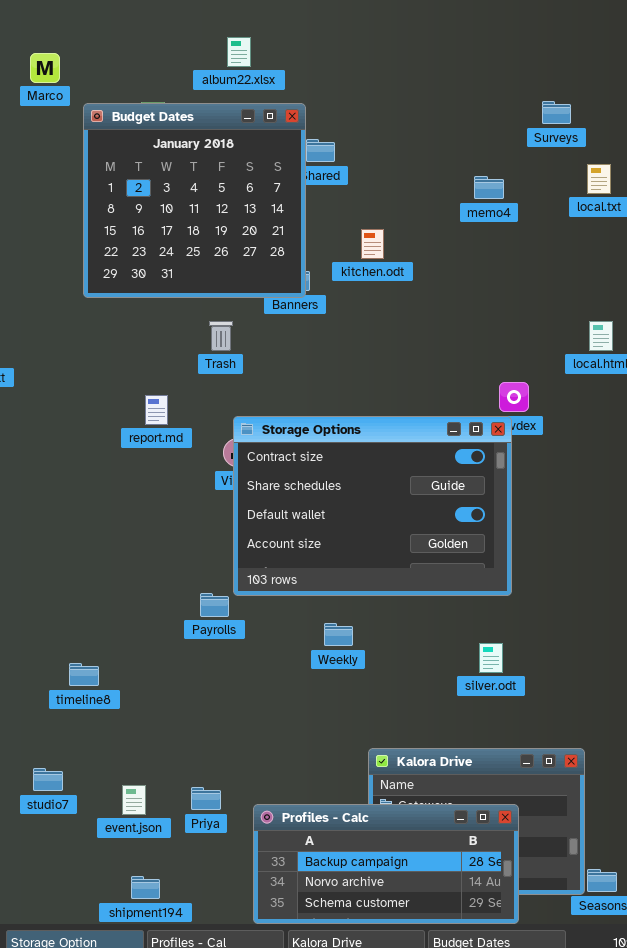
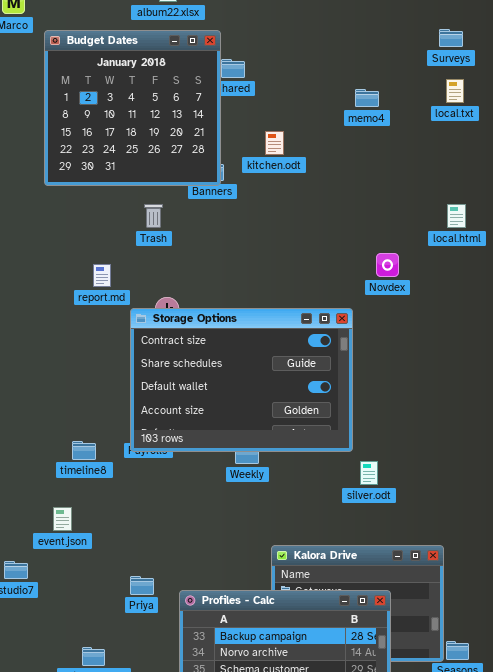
Surveys: [542,101,571,124] -> [439,29,463,47], moved
Storage Options: [233,416,512,596] -> [130,308,353,452], moved
timeline8: [69,663,99,686] -> [72,441,96,460], moved
event.json: [122,785,146,815] -> [53,507,72,531], moved

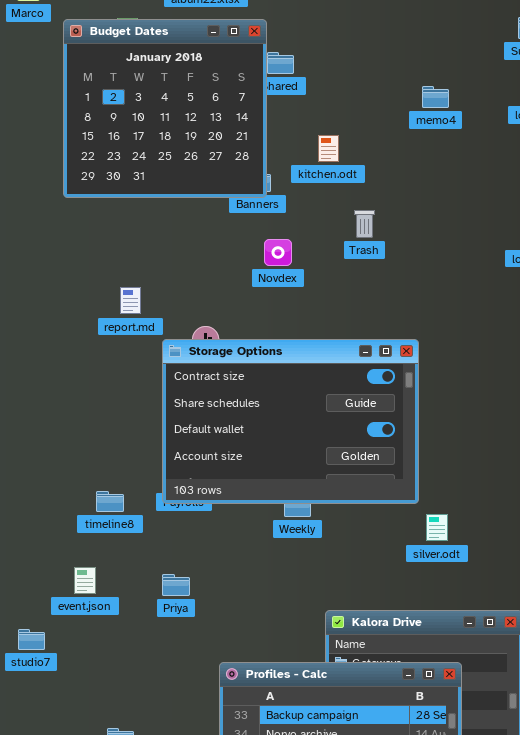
Trash: [144,204,163,228] -> [354,210,375,238], moved
Novdex: [376,253,399,277] -> [264,239,292,266], moved
Priya: [130,576,154,595] -> [162,574,190,596], moved

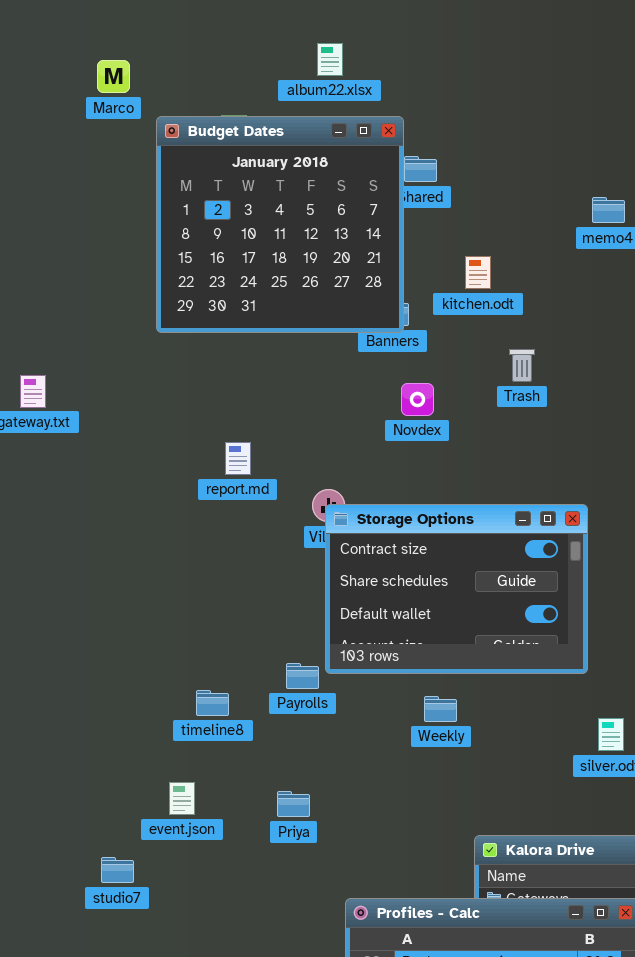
Storage Options: [162,339,419,504] -> [325,504,588,674], resized

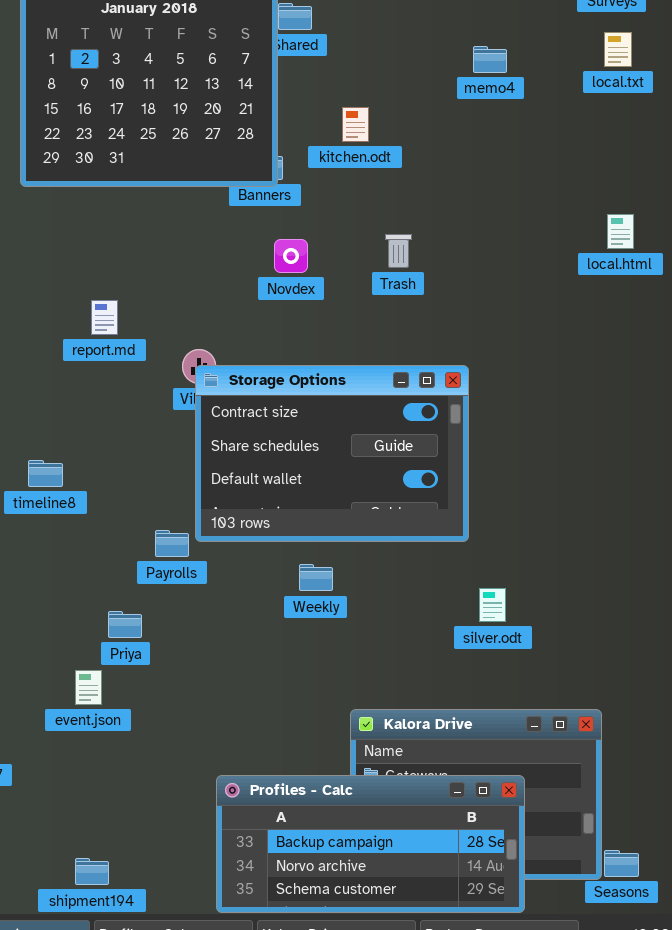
Trash: [509,349,535,382] -> [385,234,412,268], moved
timeline8: [196,690,229,716] -> [28,460,63,487], moved
event.json: [169,782,195,815] -> [75,670,102,705], moved
Priya: [277,791,310,817] -> [108,611,142,638], moved

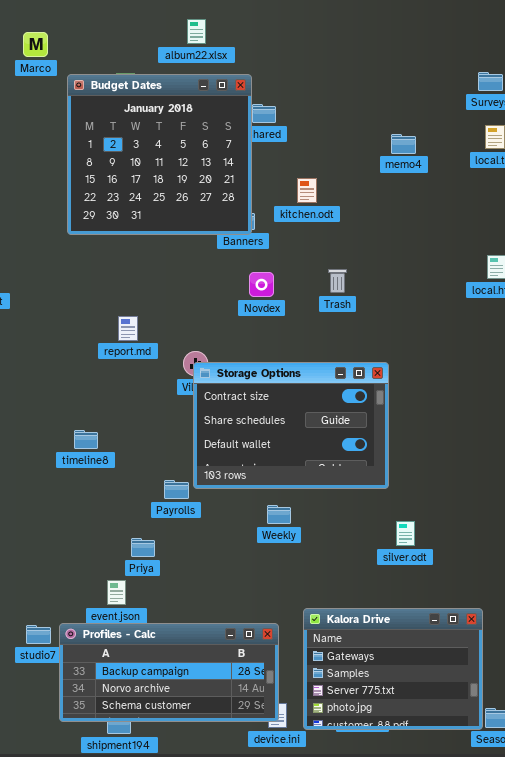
Profiles - Calc: [216,775,525,913] -> [59,623,279,722], moved

